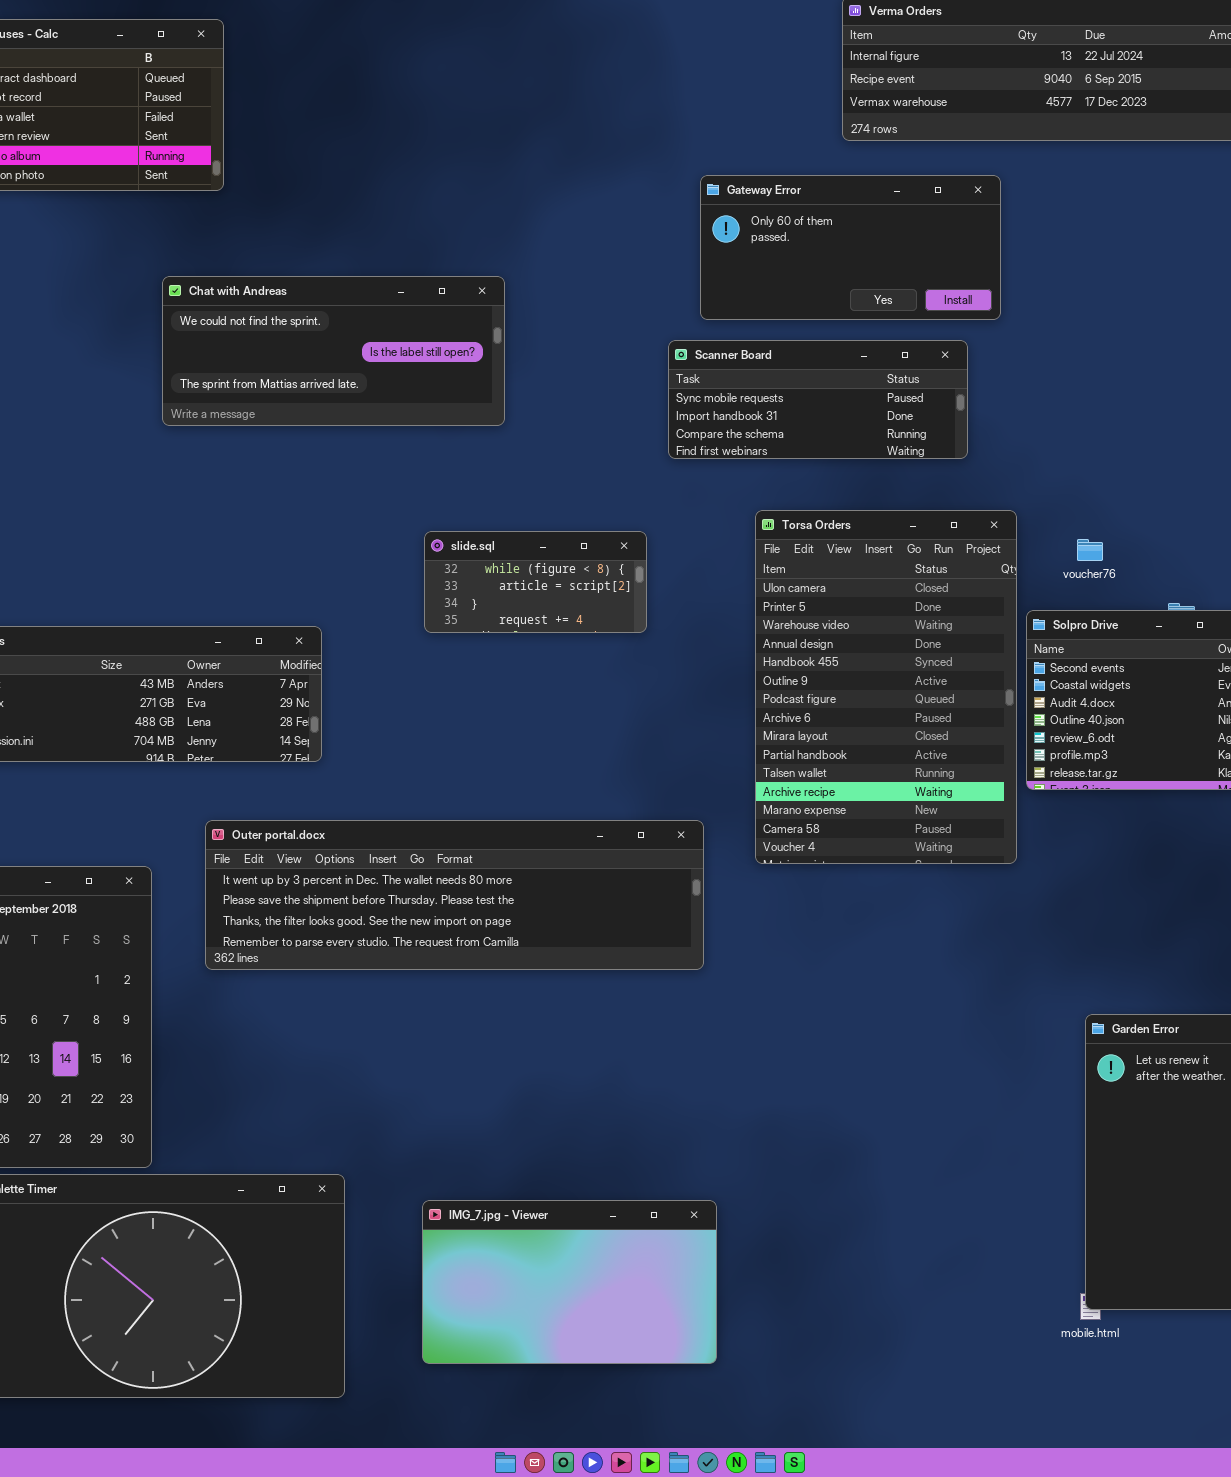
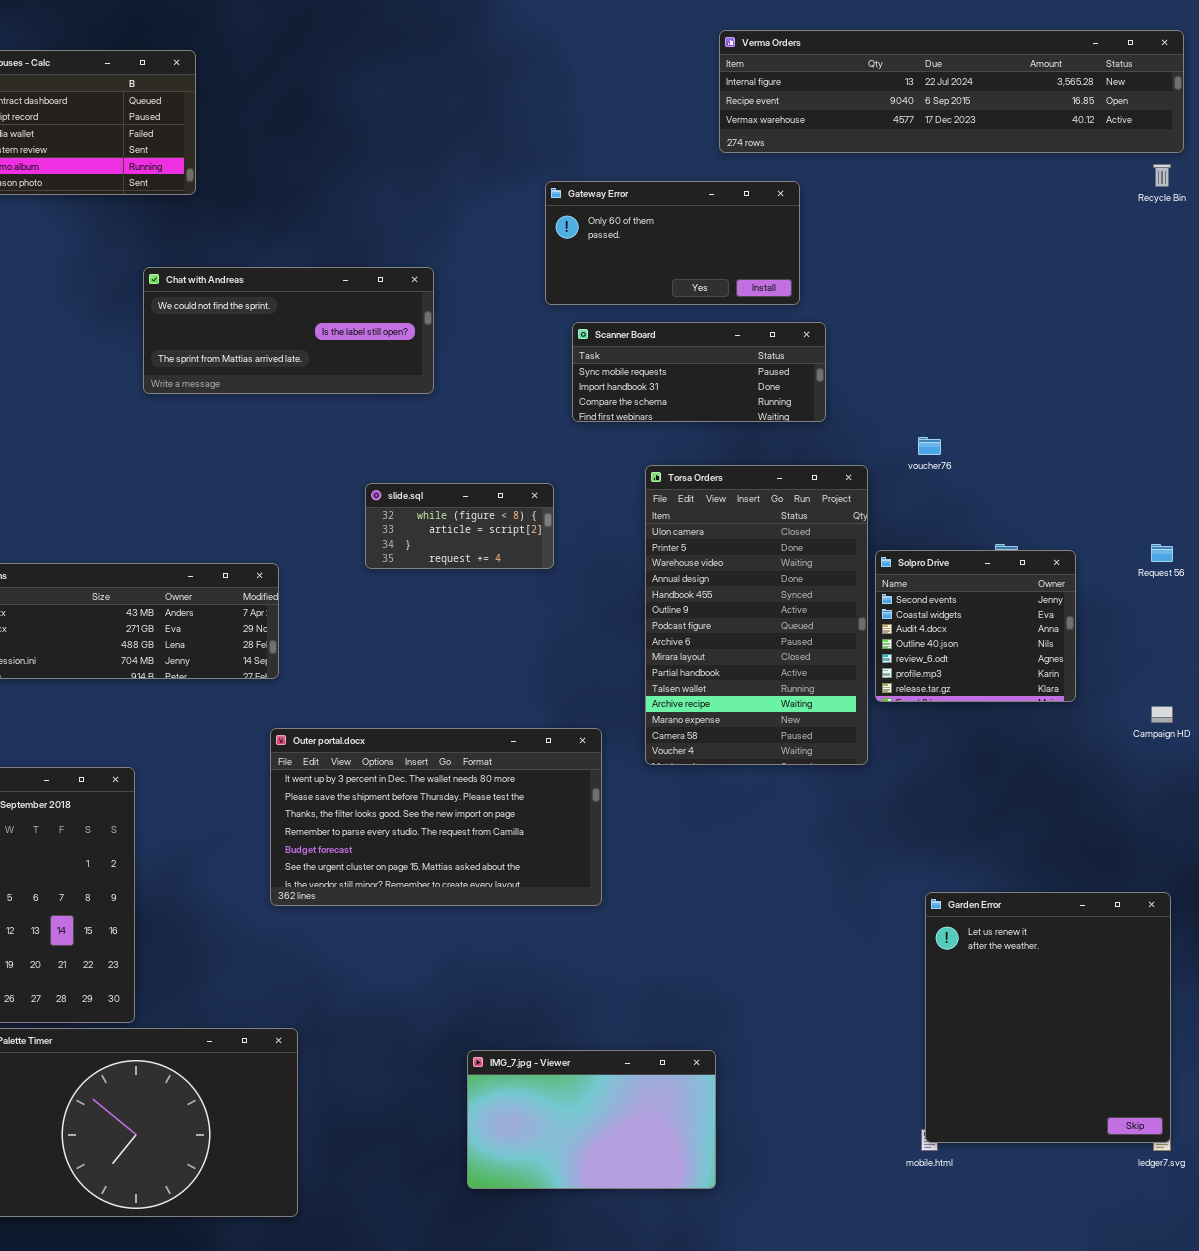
Gateway Error: [700,175,1001,320] -> [545,181,800,305], moved
voucher76: [1077,539,1103,561] -> [918,437,941,455], moved
Outer portal.docx: [205,820,704,970] -> [270,728,602,906], resized
IMG_7.jpg - Viewer: [422,1200,717,1364] -> [467,1050,716,1189], moved

